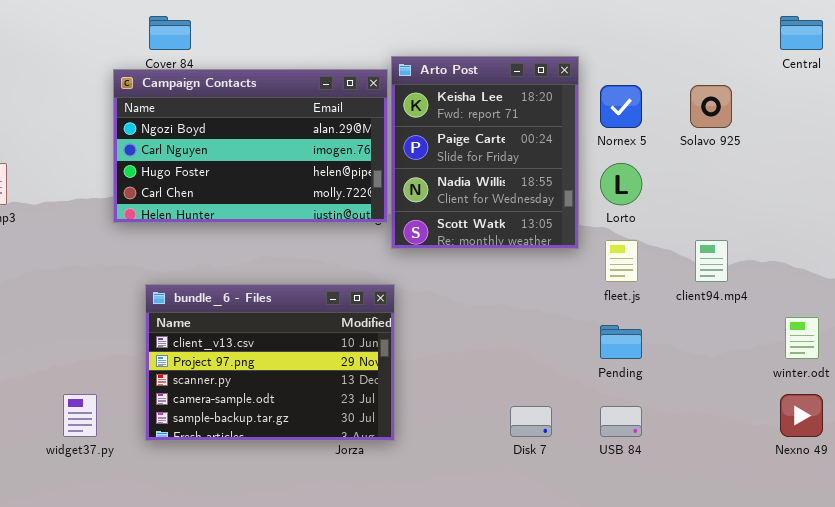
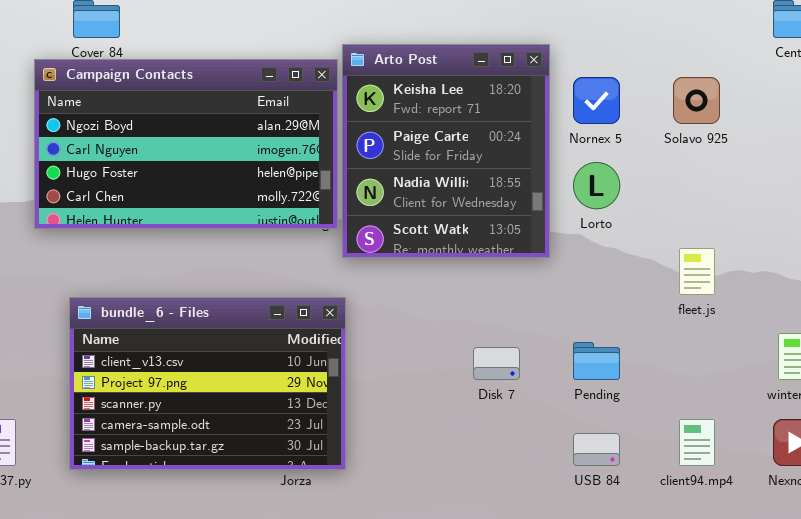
fleet.js: [605,240,638,282] -> [679,248,715,295], moved
client94.mp4: [695,240,728,282] -> [679,419,715,466], moved
Disk 7: [510,406,552,437] -> [473,347,520,380], moved

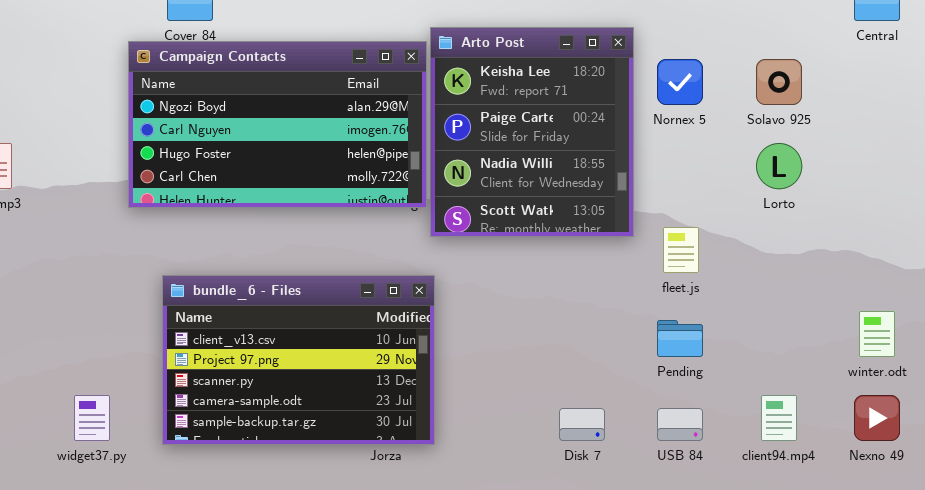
Lorto: [573,162,620,209] -> [756,143,802,189], moved
fleet.js: [679,248,715,295] -> [663,227,699,273], moved
Disk 7: [473,347,520,380] -> [559,408,605,441], moved

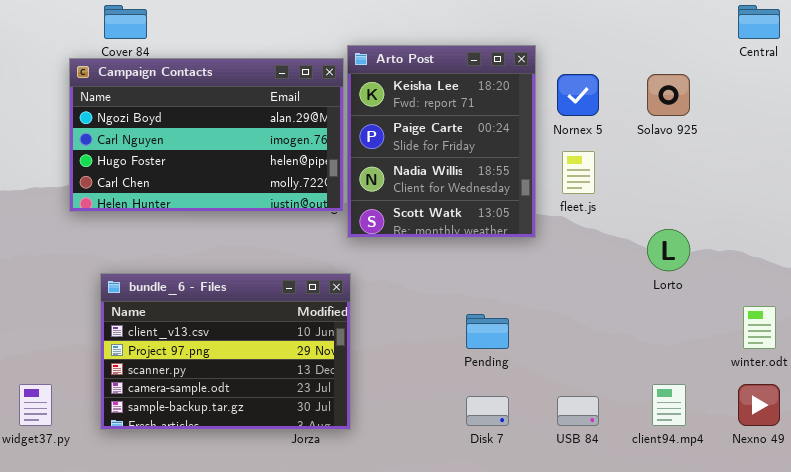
Lorto: [756,143,802,189] -> [647,229,690,271], moved
fleet.js: [663,227,699,273] -> [562,151,595,194], moved
Pending: [657,320,703,357] -> [466,314,509,349], moved

